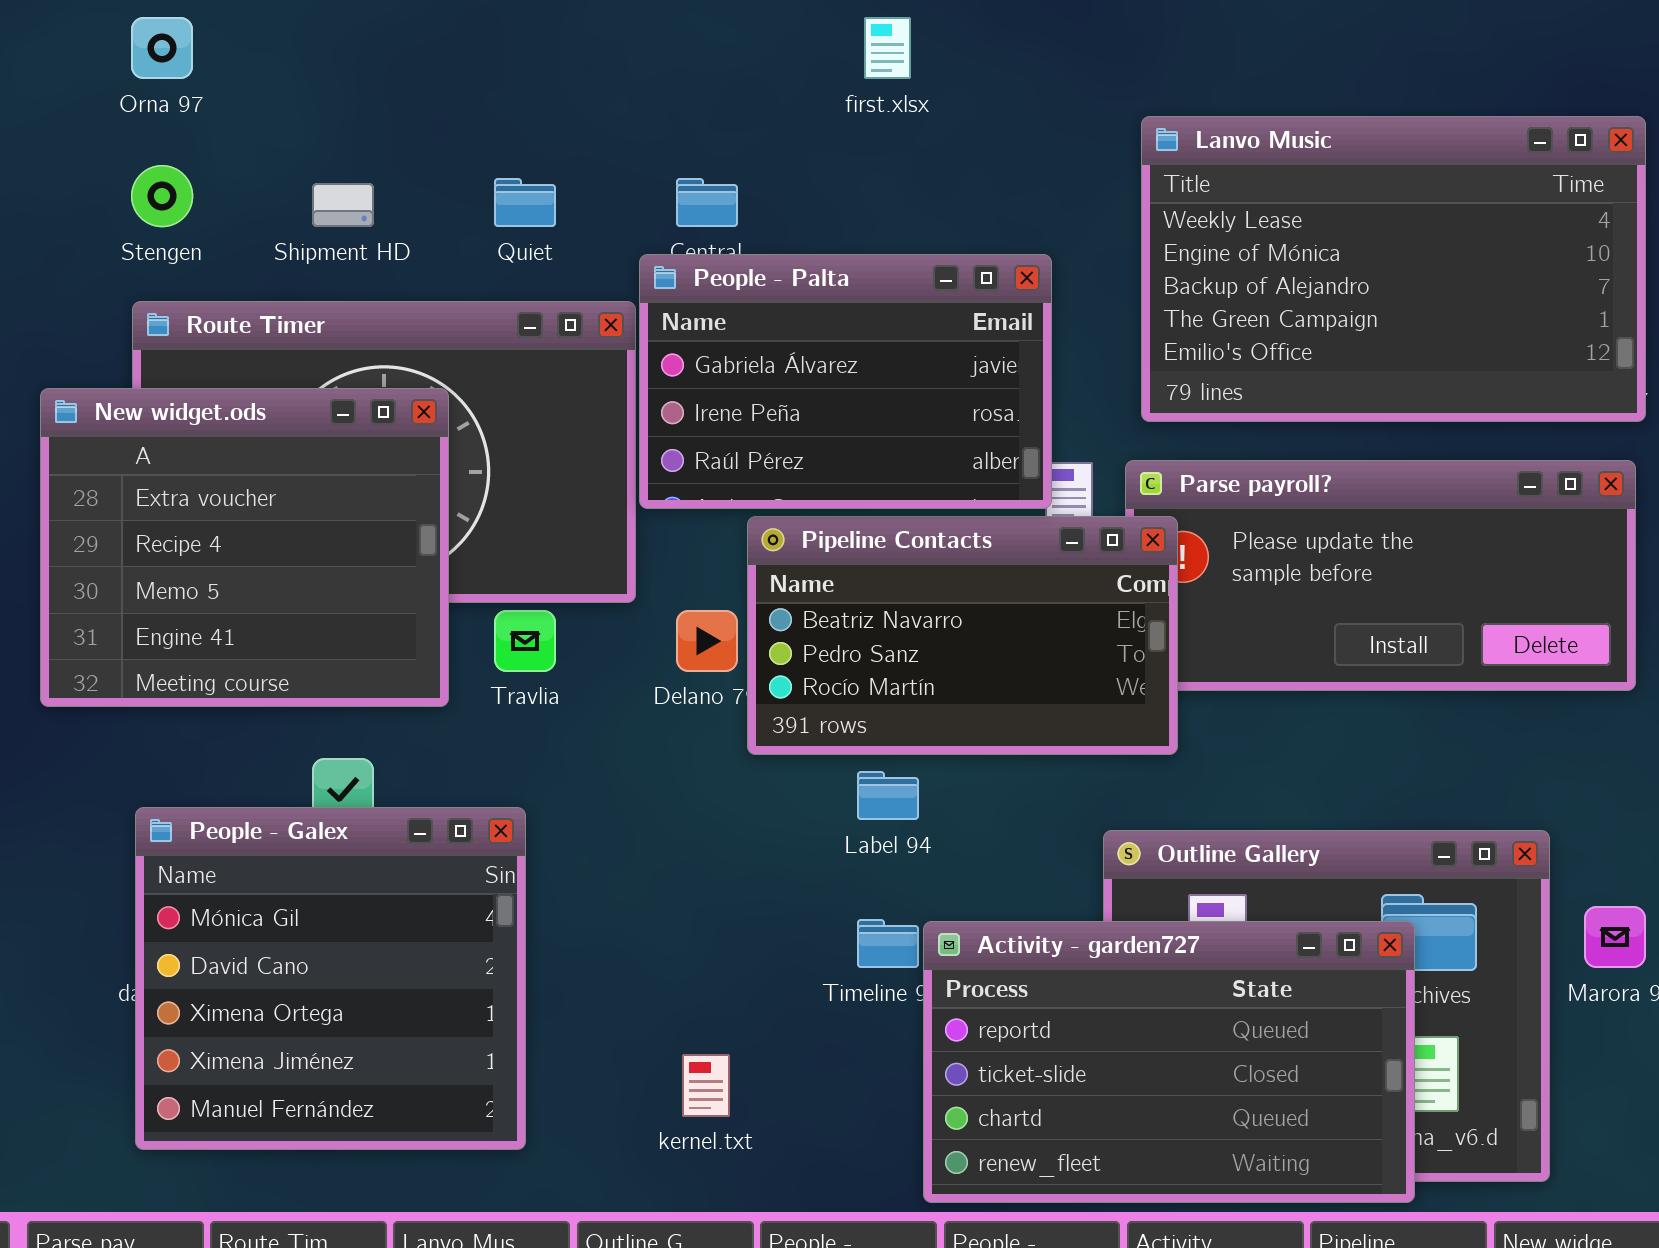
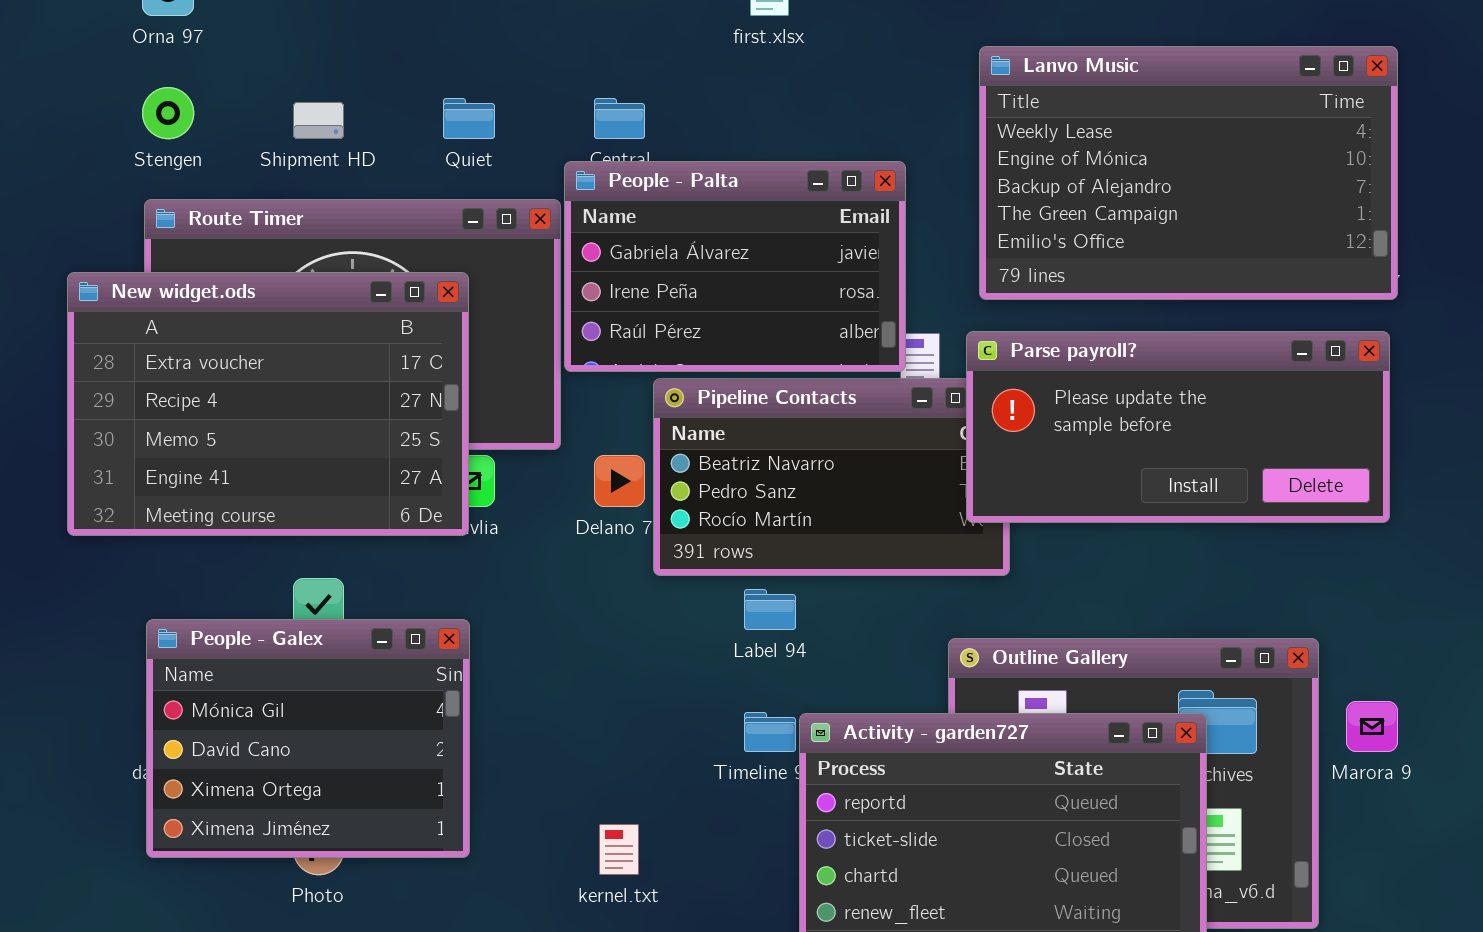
New widget.ods: [40,388,449,707] -> [67,272,469,536], resized
Parse payroll?: [1125,460,1636,691] -> [966,331,1390,523], raised
People - Galex: [135,807,526,1150] -> [146,619,470,858], resized

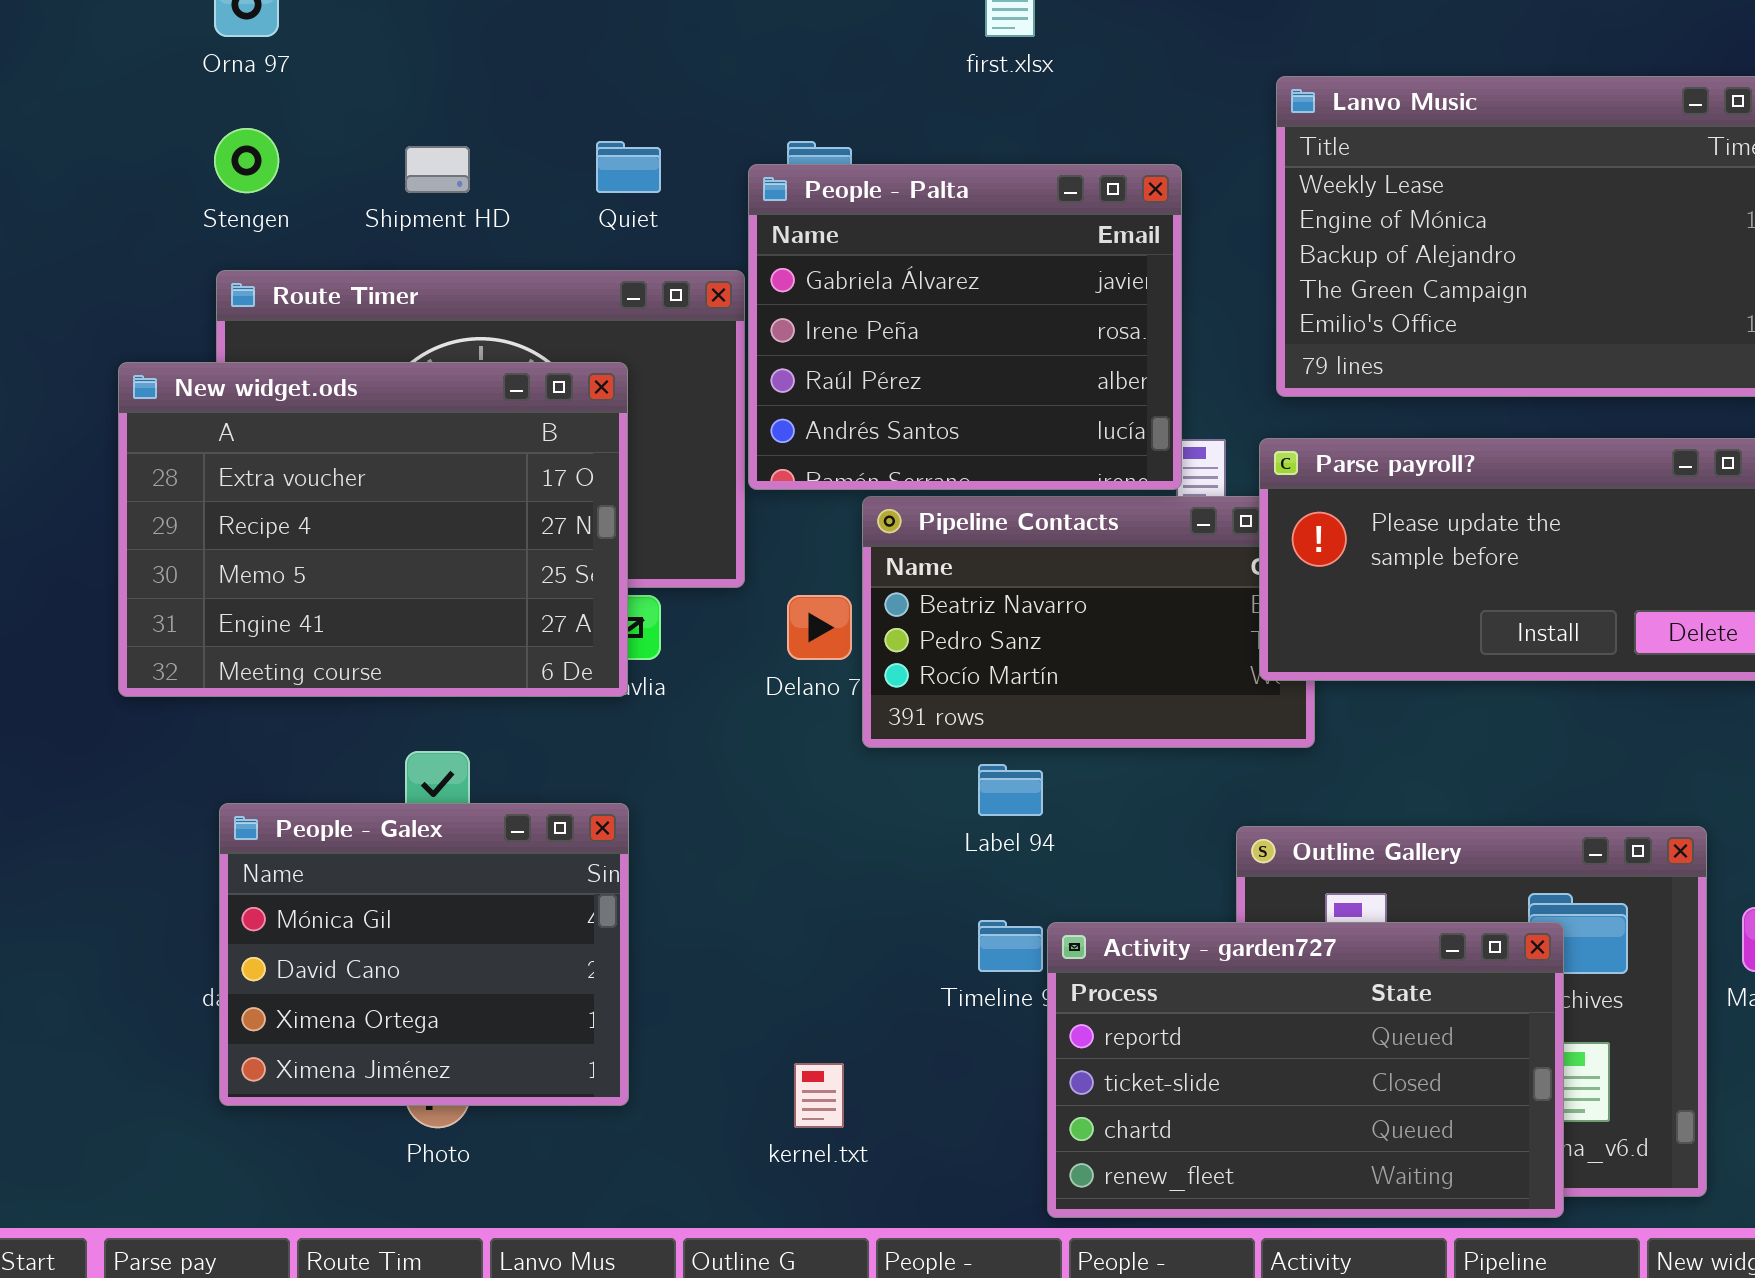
People - Palta: [564,161,906,372] -> [748,164,1182,490], resized

